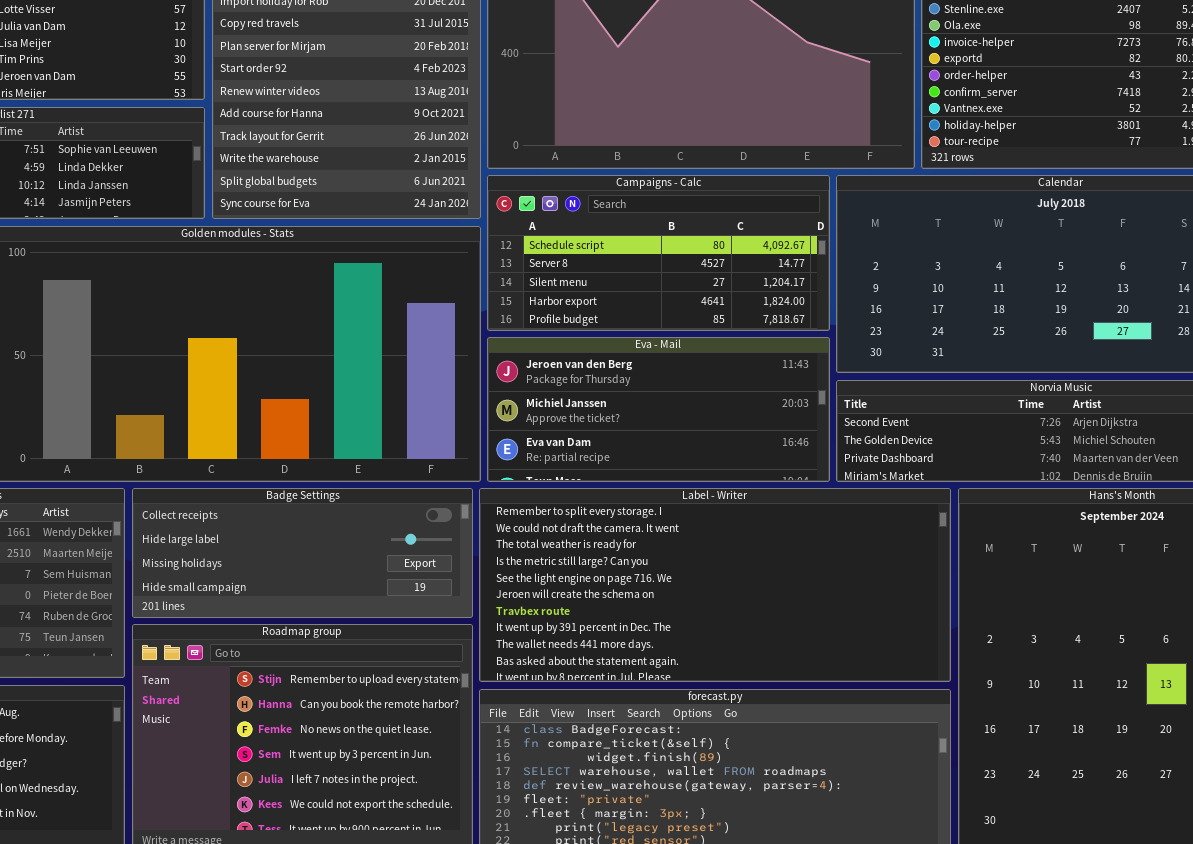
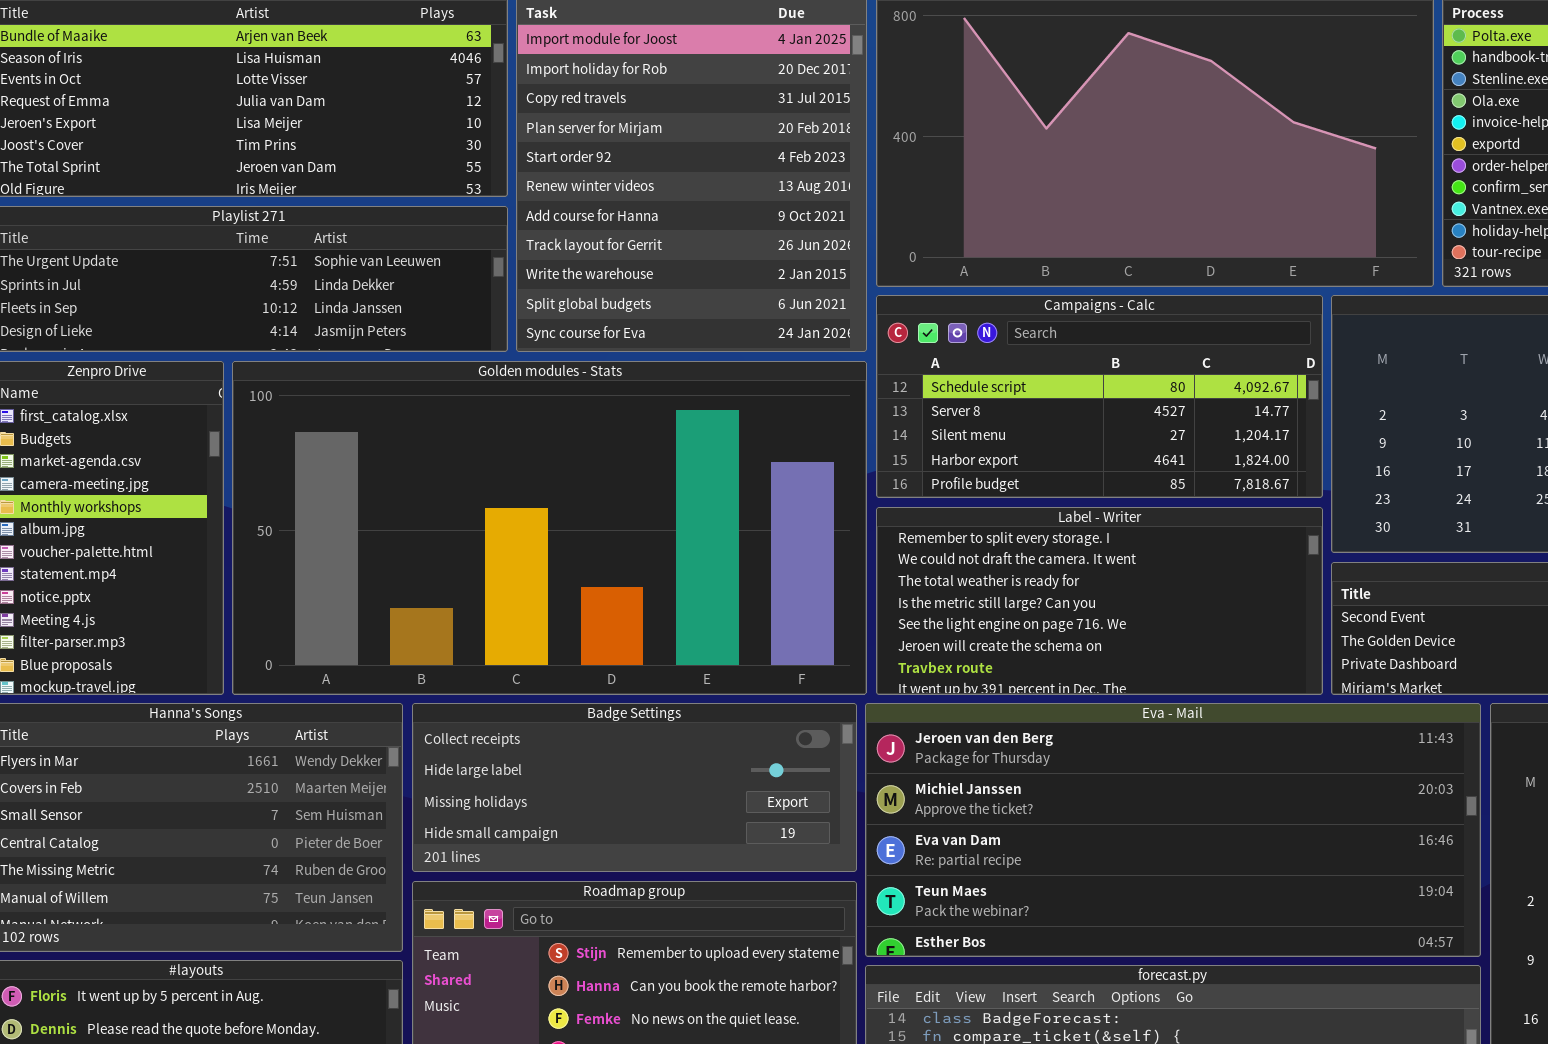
Eva - Mail: [487,337,830,482] -> [865,703,1481,957], moved, resized
Label - Writer: [479,488,951,682] -> [876,507,1323,695], moved, resized

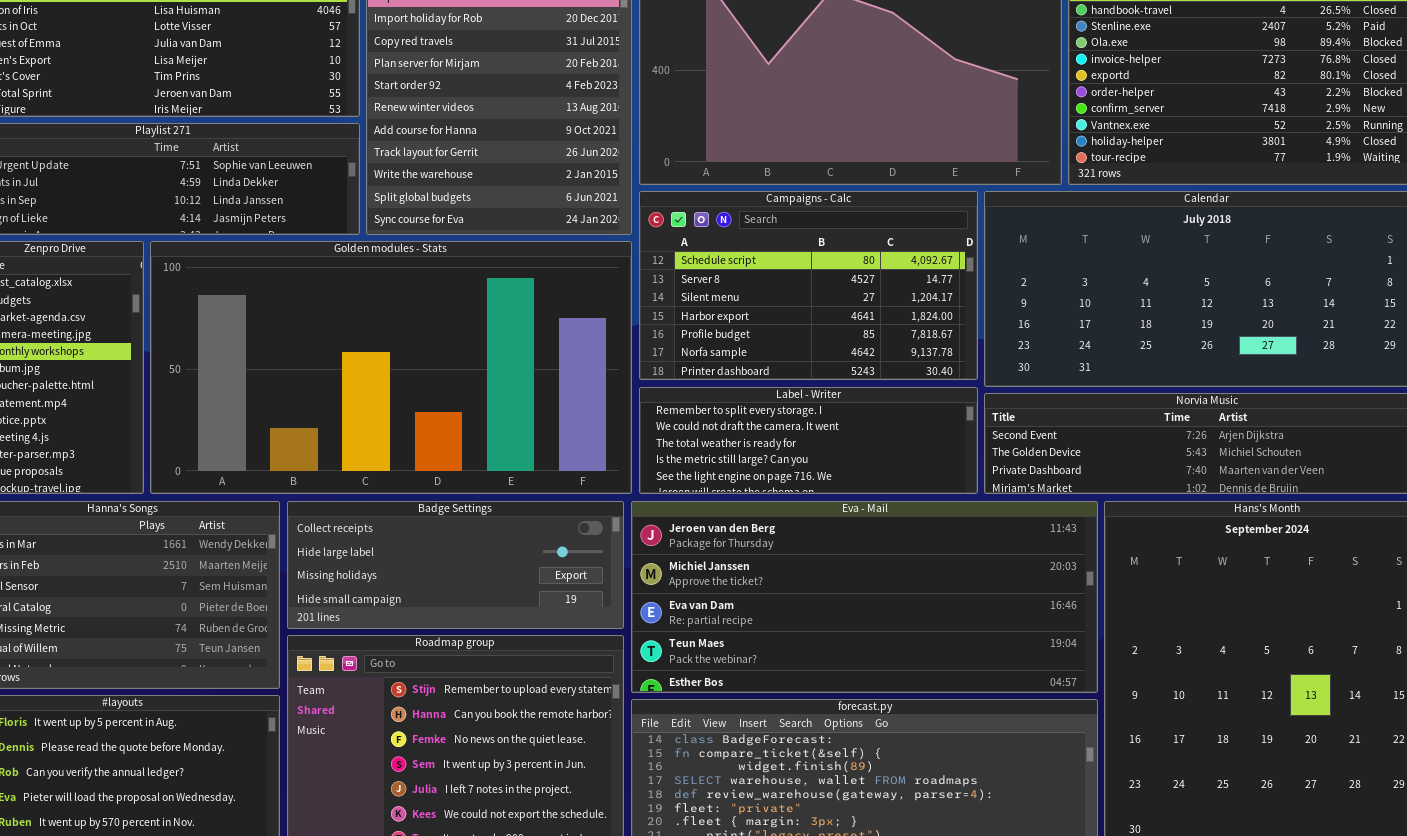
Campaigns - Calc: [876,295,1323,498] -> [639,191,978,380], resized
Label - Writer: [876,507,1323,695] -> [639,387,978,494], resized

